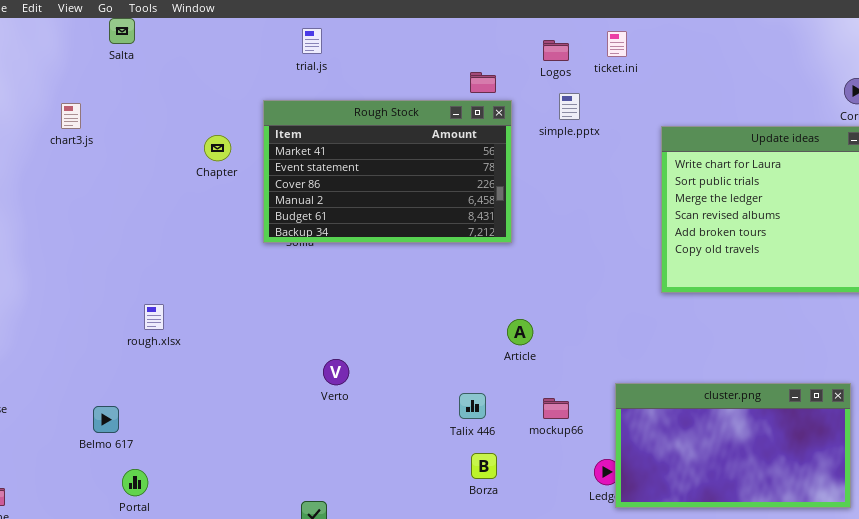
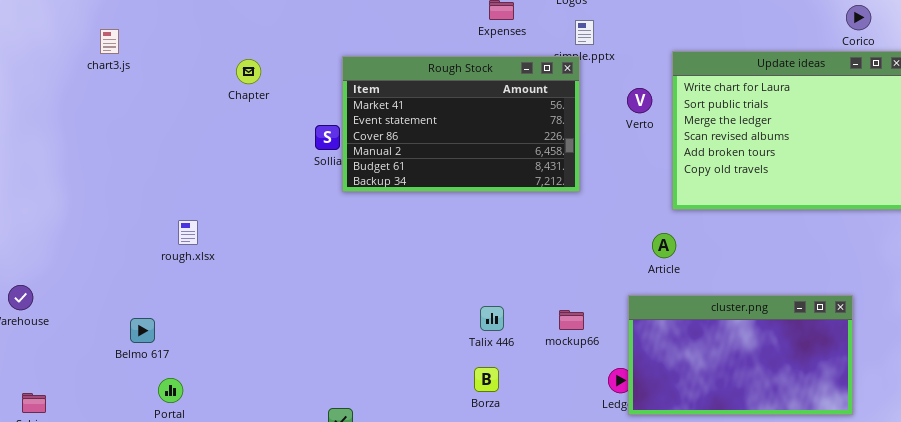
Rough Stock: [263,100,512,243] -> [342,56,580,192], moved
Article: [507,319,533,345] -> [652,233,676,258], moved
Verto: [323,359,349,385] -> [627,88,652,113], moved
Borza: [471,453,497,479] -> [474,367,499,392], moved

